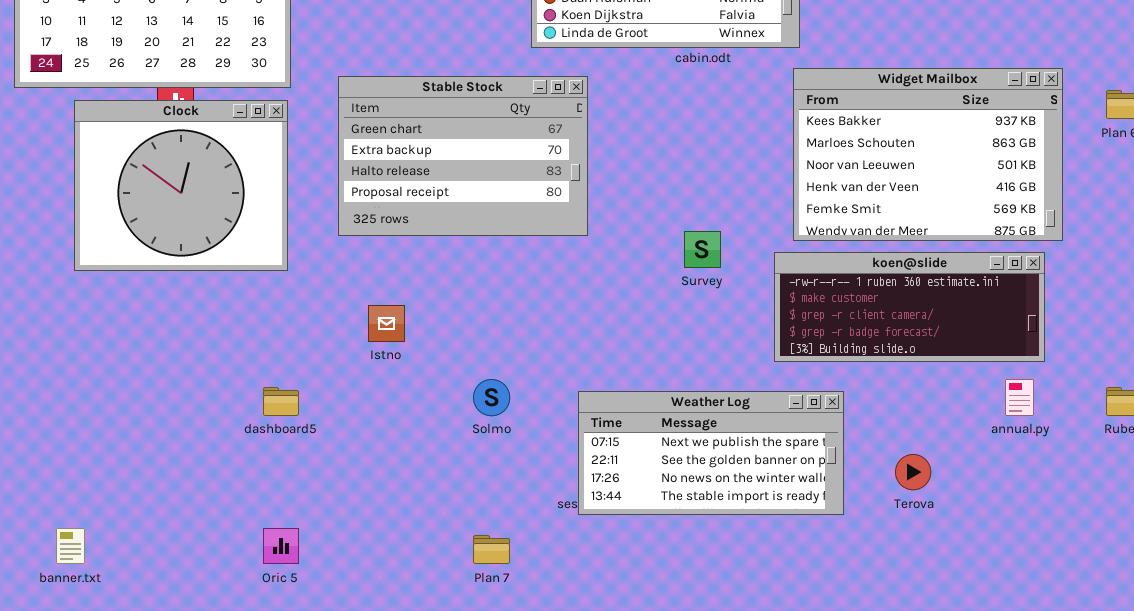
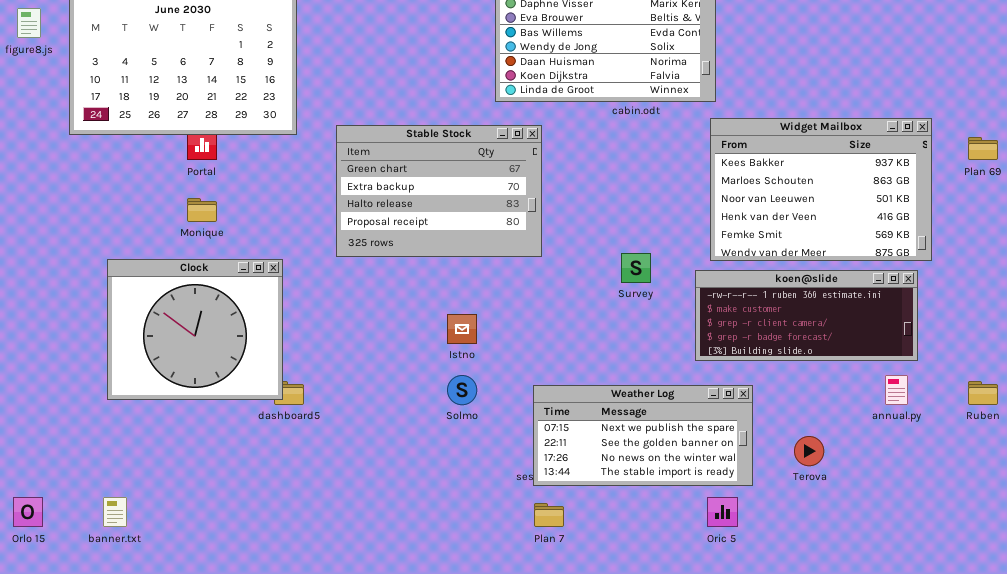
Clock: [74,100,288,271] -> [107,259,283,400], moved
Istno: [368,305,405,342] -> [447,314,477,344], moved
Oric 5: [263,528,299,564] -> [707,497,738,527], moved
Plan 7: [473,535,510,564] -> [534,503,564,527], moved

